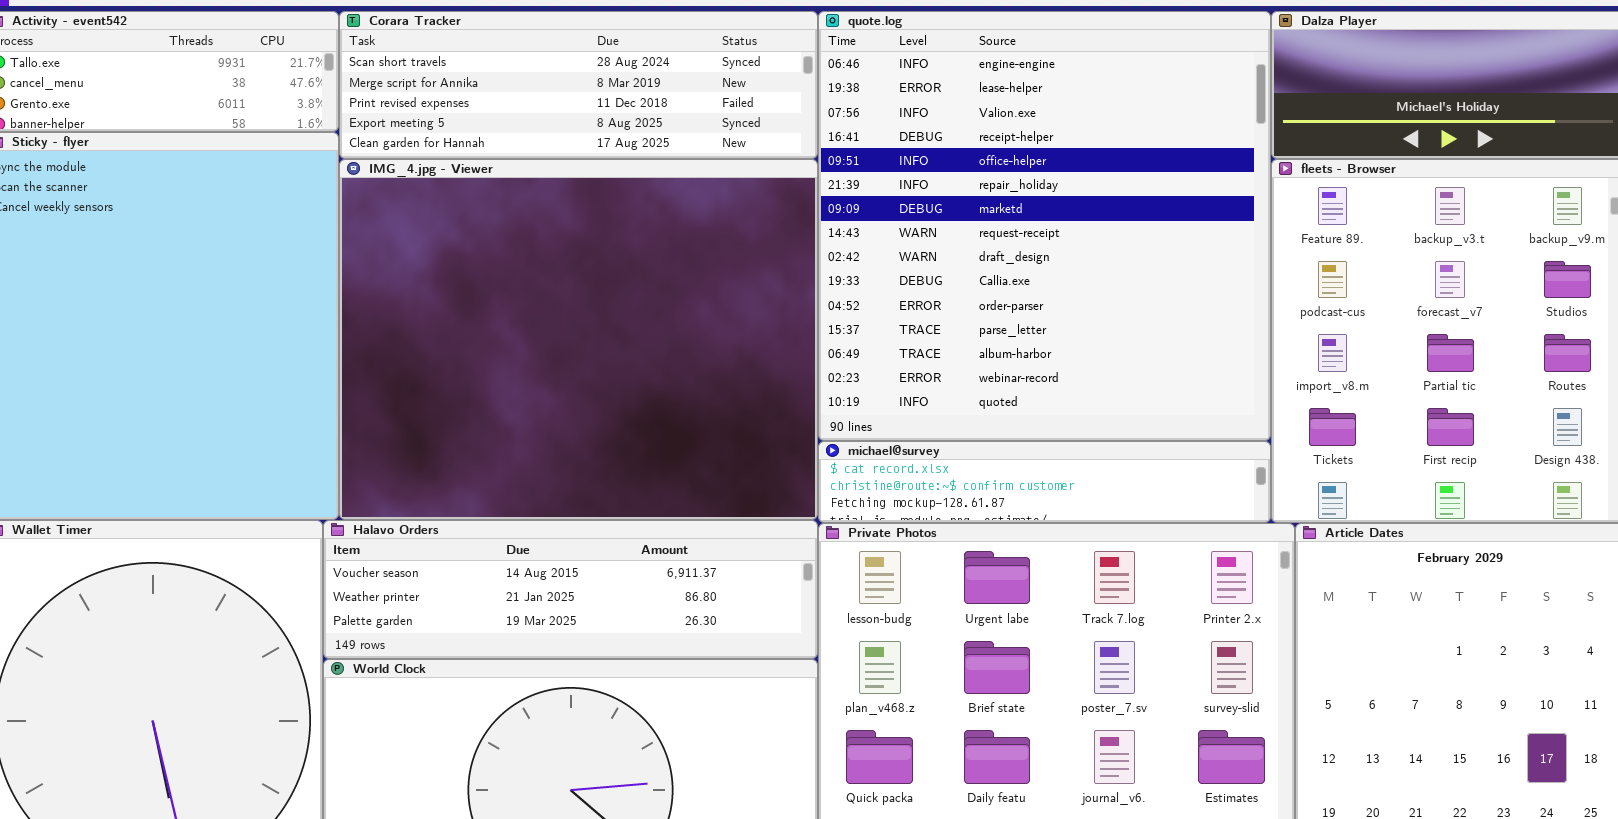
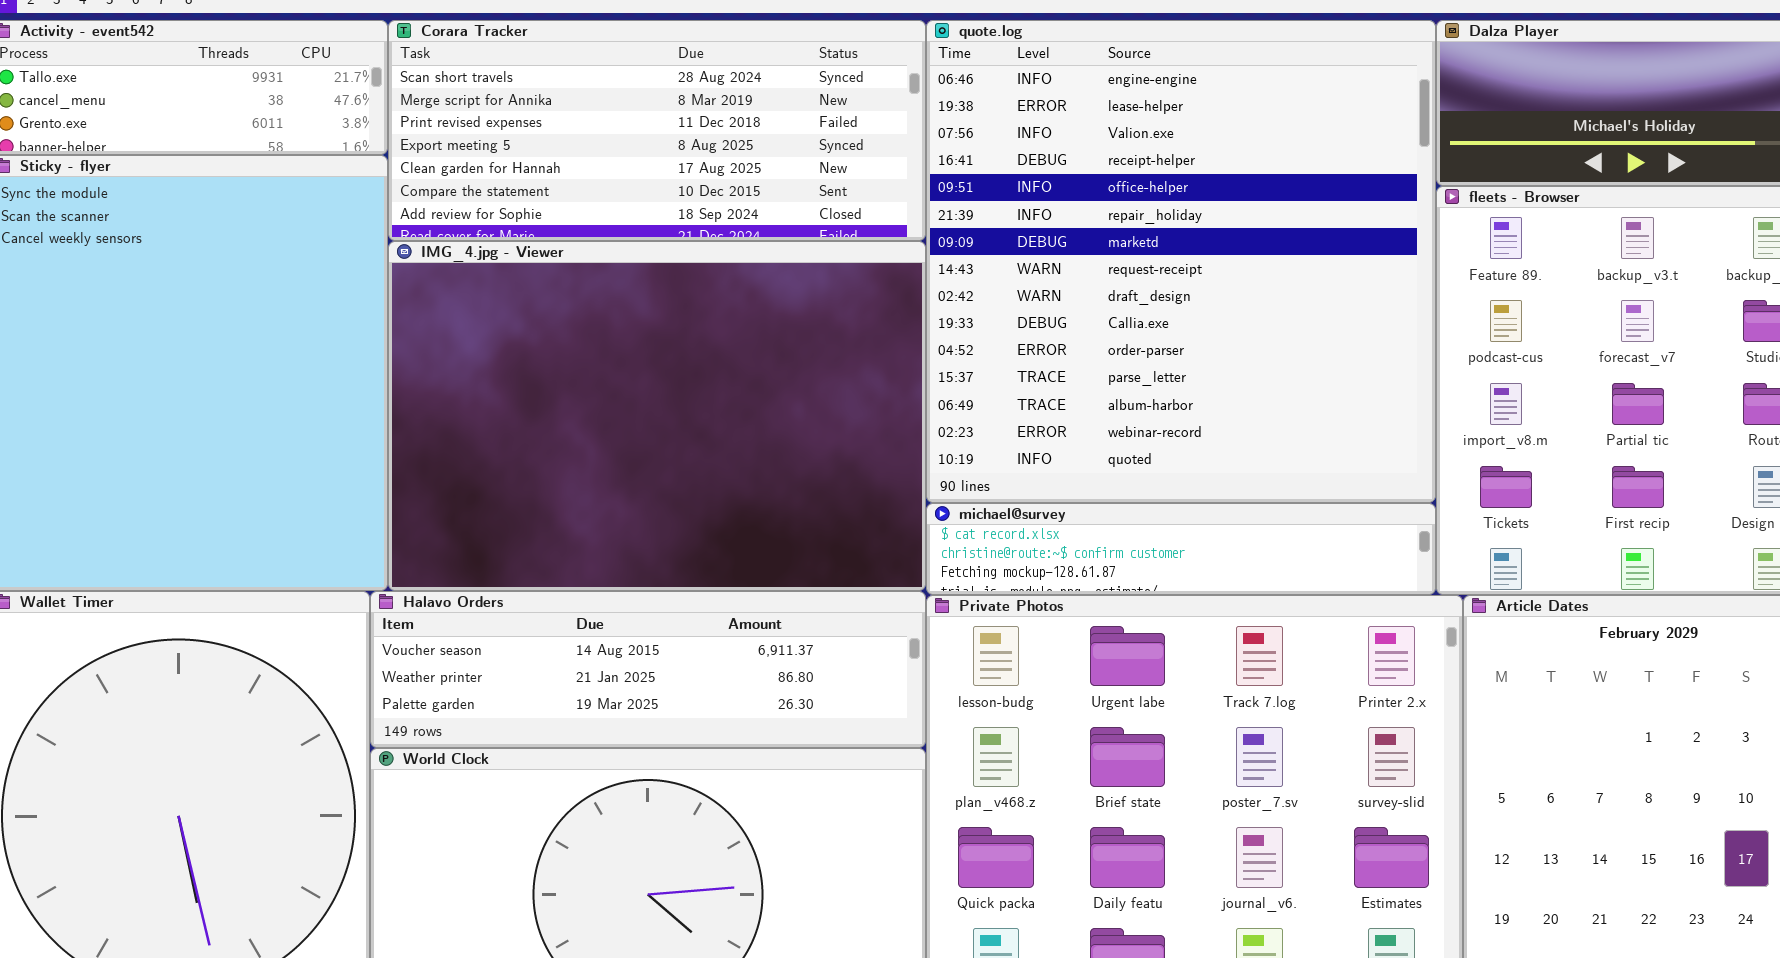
Corara Tracker: [339,11,818,159] -> [388,20,926,241], resized
IMG_4.jpg - Viewer: [339,159,818,520] -> [388,241,926,591], resized

